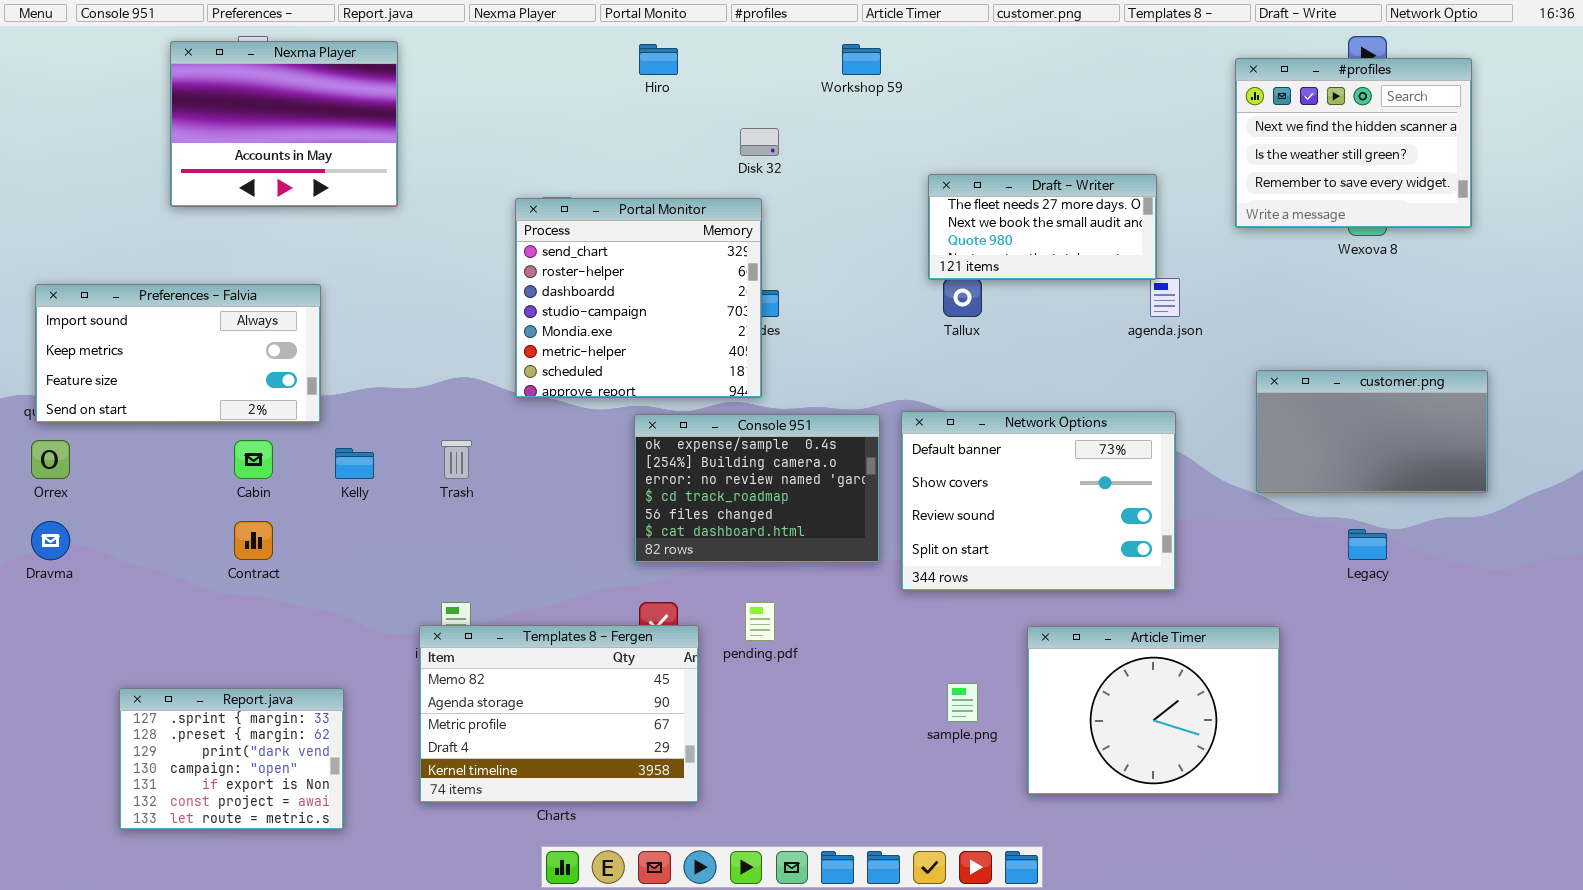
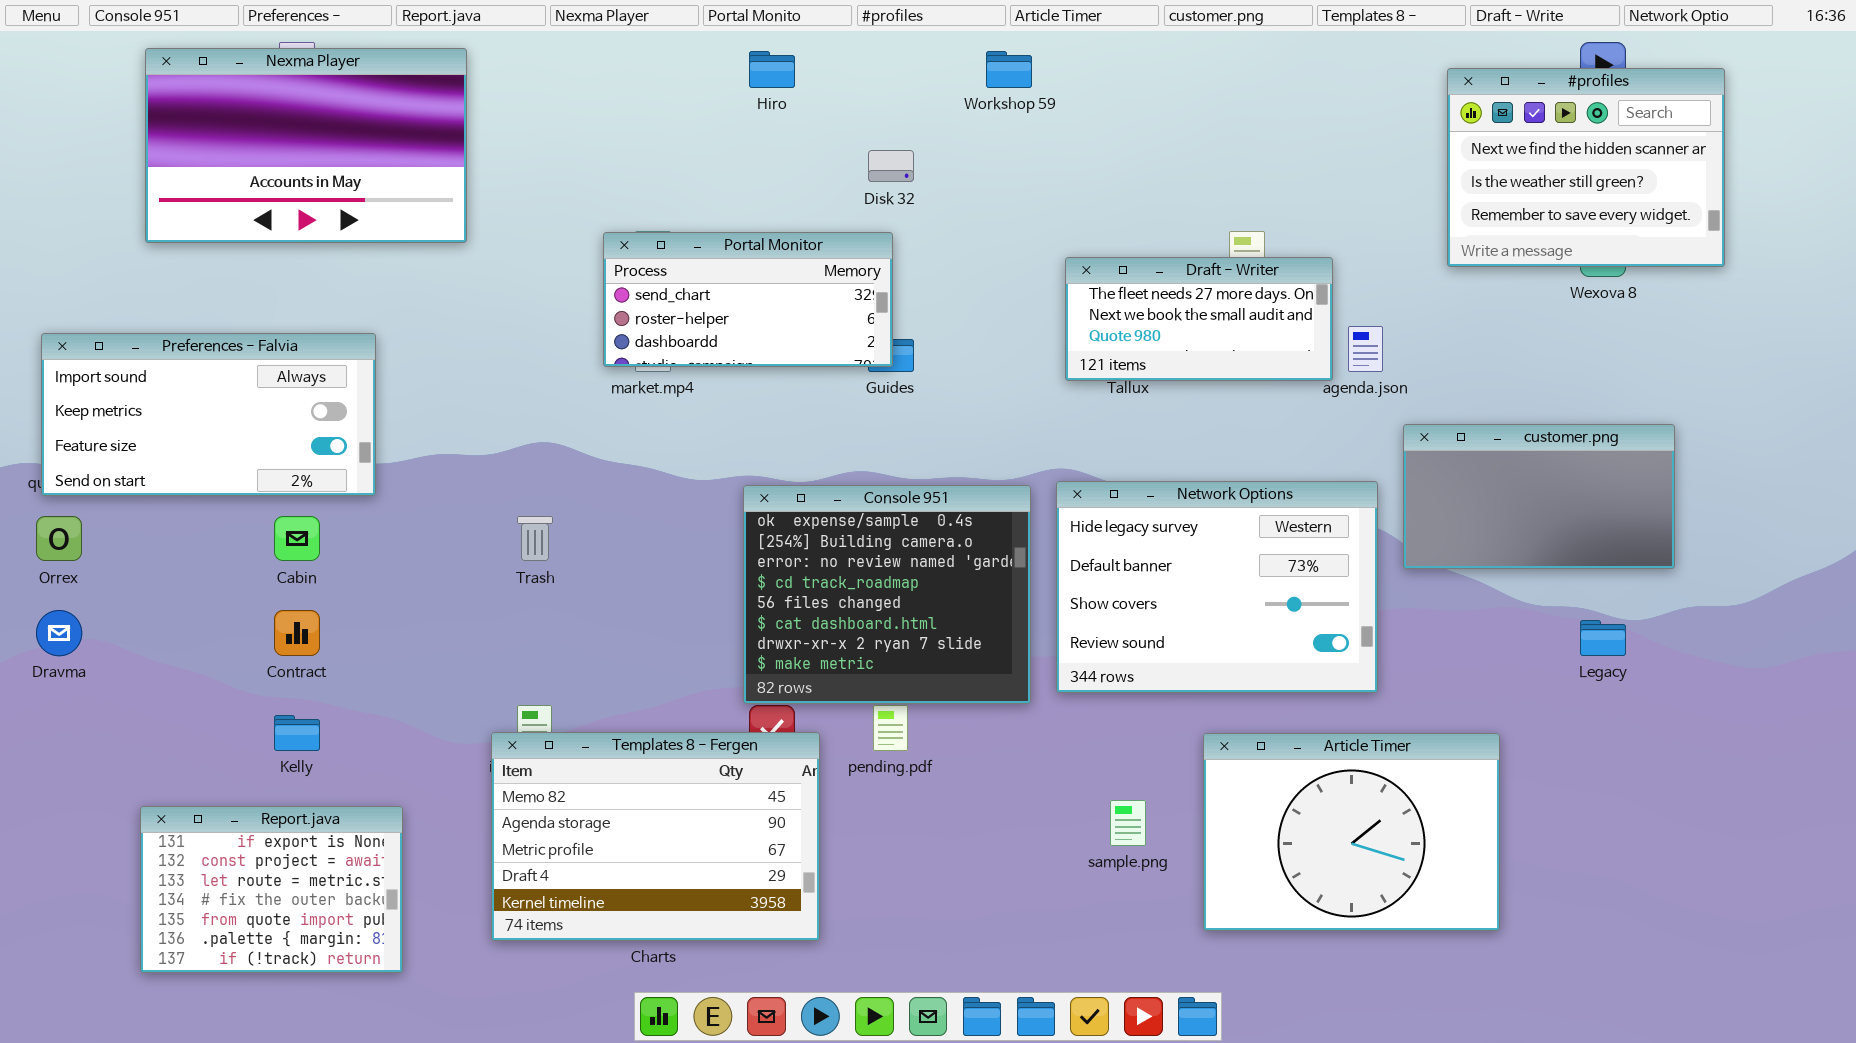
Nexma Player: [170,41,398,207] -> [145,48,467,243], resized
Draft - Writer: [928,174,1157,280] -> [1065,257,1333,381], moved
Portal Monitor: [515,198,762,398] -> [603,232,893,367], resized
customer.png: [1256,370,1488,493] -> [1403,424,1675,569], moved
Network Options: [901,411,1176,591] -> [1056,481,1378,693], scrolled up 1 row
Console 951: [634,414,880,563] -> [743,485,1031,704], resized
Kelly: [335,448,374,479] -> [274,715,320,751], moved
Report.java: [119,688,344,830] -> [140,806,403,973], scrolled down 4 rows

